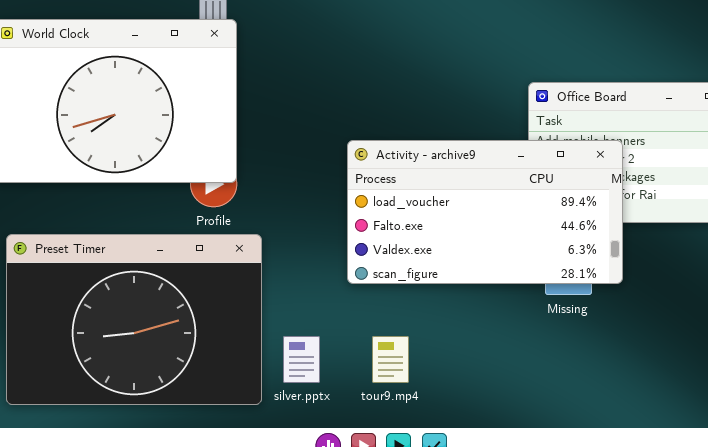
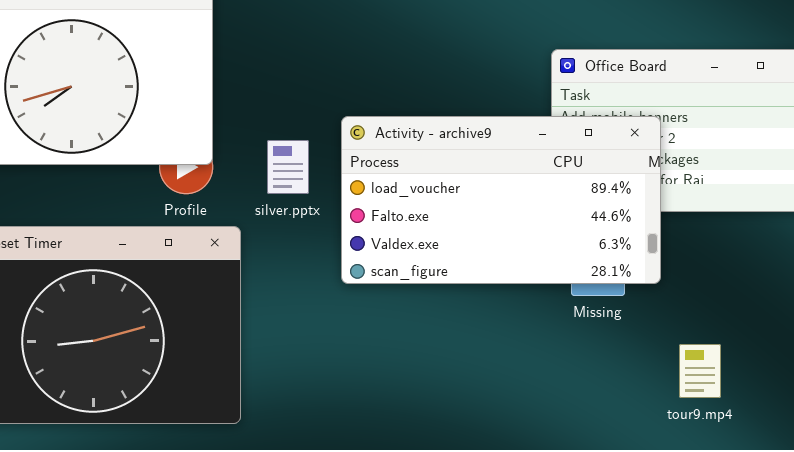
silver.pptx: [283,336,320,383] -> [267,140,309,194], moved
tour9.mp4: [372,336,409,383] -> [679,344,721,398], moved

